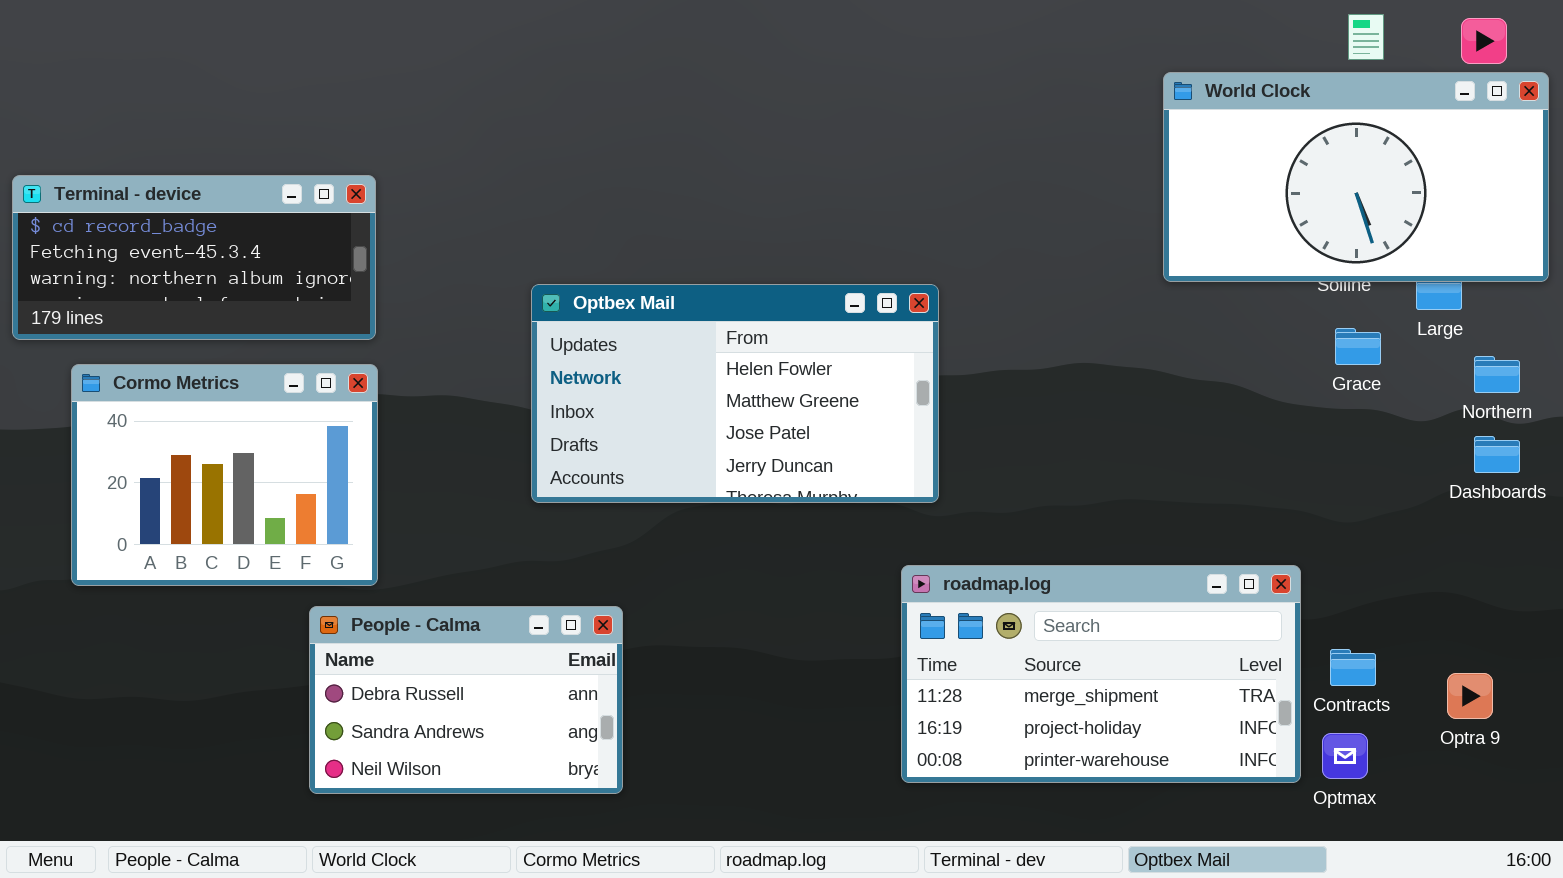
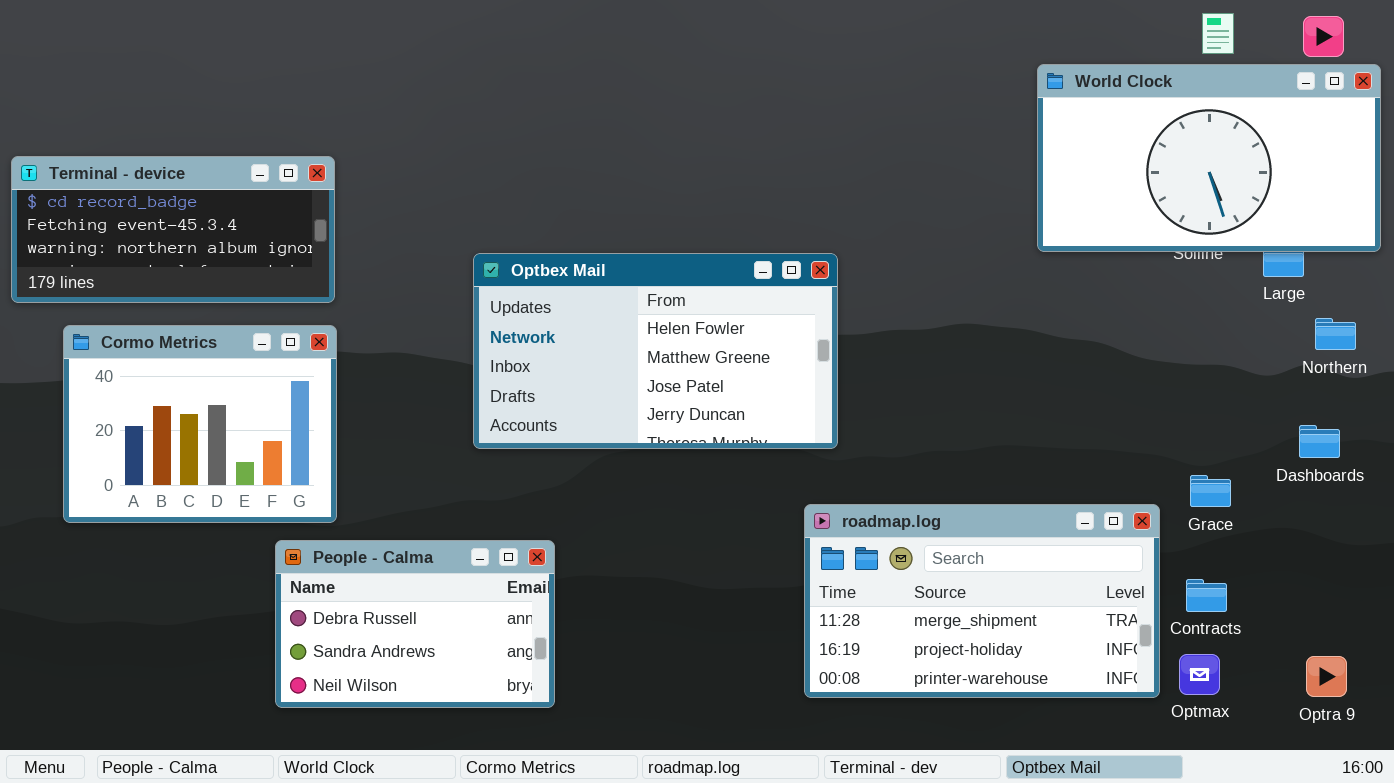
Grace: [1335,328,1381,365] -> [1190,475,1231,507], moved
Dashboards: [1474,436,1520,473] -> [1299,425,1340,458], moved
Optra 9: [1447,673,1493,719] -> [1306,656,1347,697], moved

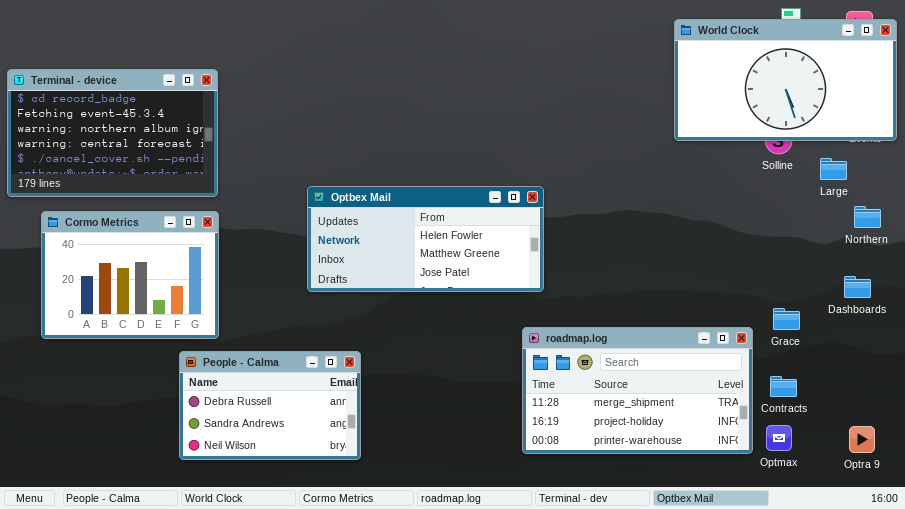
World Clock: [1037,64,1381,252] -> [674,19,897,141], moved
Terminal - device: [11,156,335,303] -> [7,69,218,197], resized
Optbex Mail: [473,253,838,449] -> [307,186,544,292], resized

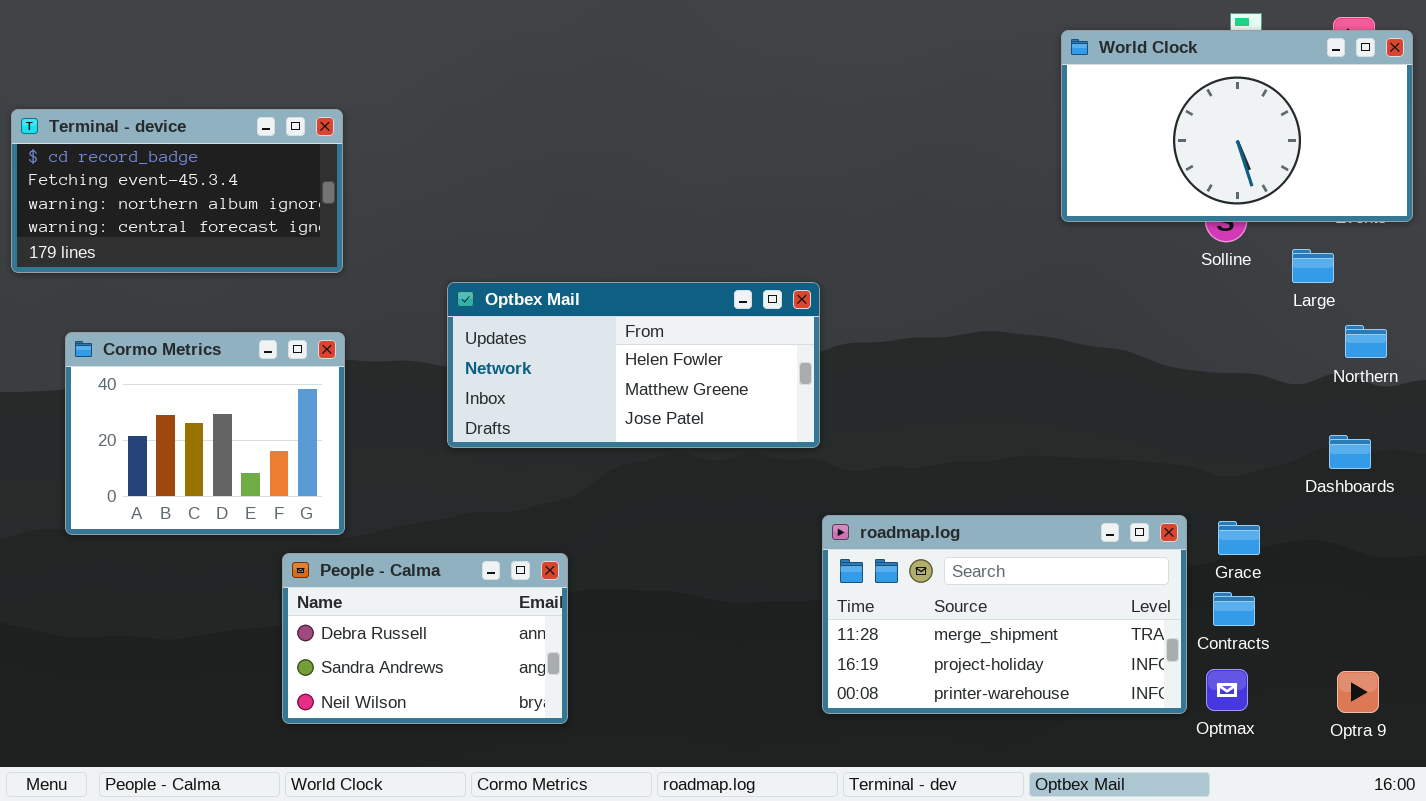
Terminal - device: [7,69,218,197] -> [11,109,343,273], resized
Optbex Mail: [307,186,544,292] -> [447,282,820,448], moved
Grace: [773,308,800,330] -> [1218,521,1260,555], moved

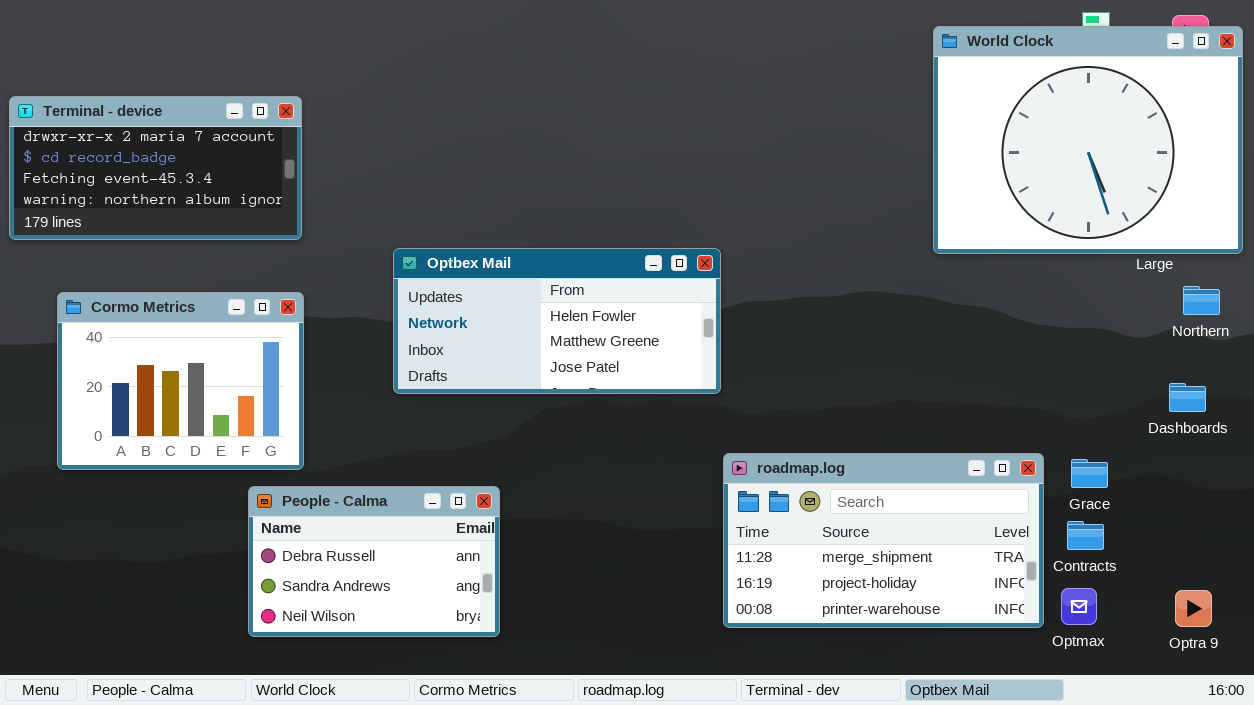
World Clock: [1061,30,1413,222] -> [933,26,1243,254], resized
Terminal - device: [11,109,343,273] -> [9,96,302,240], scrolled up 1 row

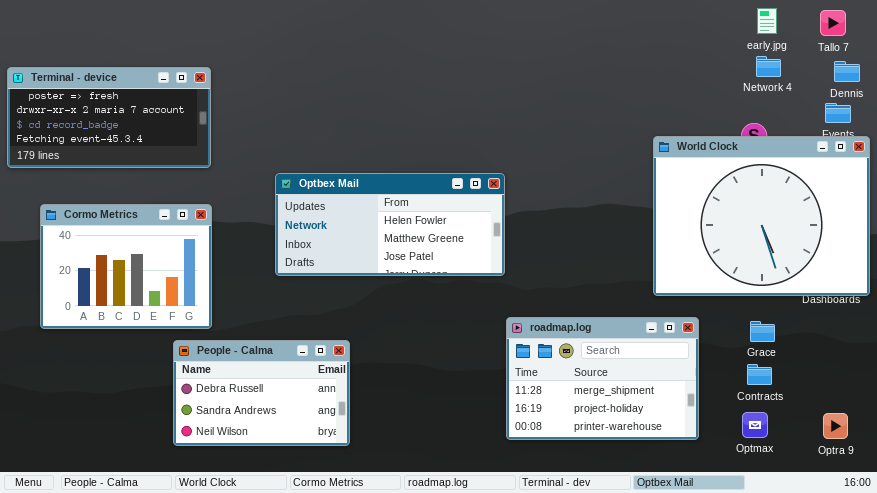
World Clock: [933,26,1243,254] -> [653,136,870,296], moved
Terminal - device: [9,96,302,240] -> [7,67,211,168], scrolled up 1 row
roadmap.log: [723,453,1044,628] -> [506,317,699,440], resized

